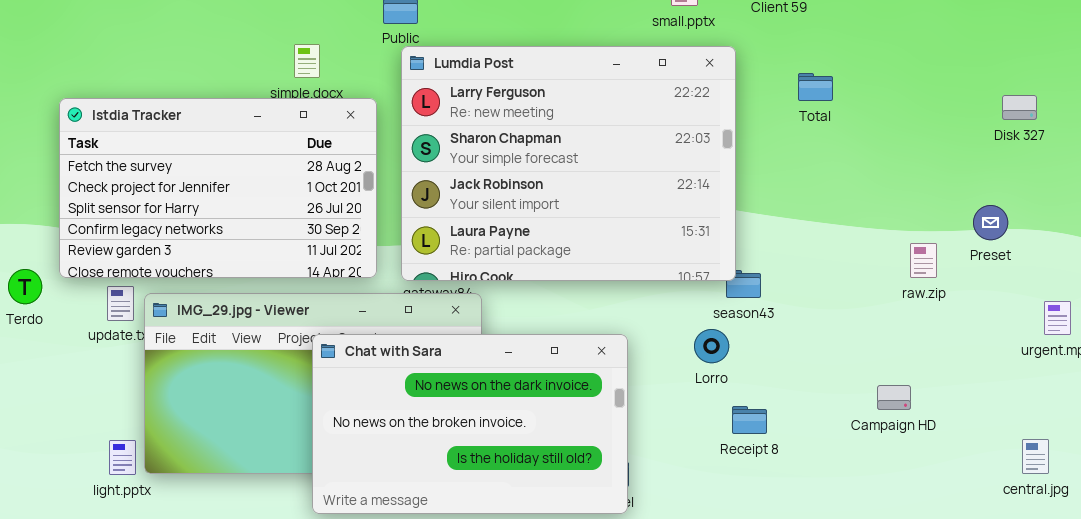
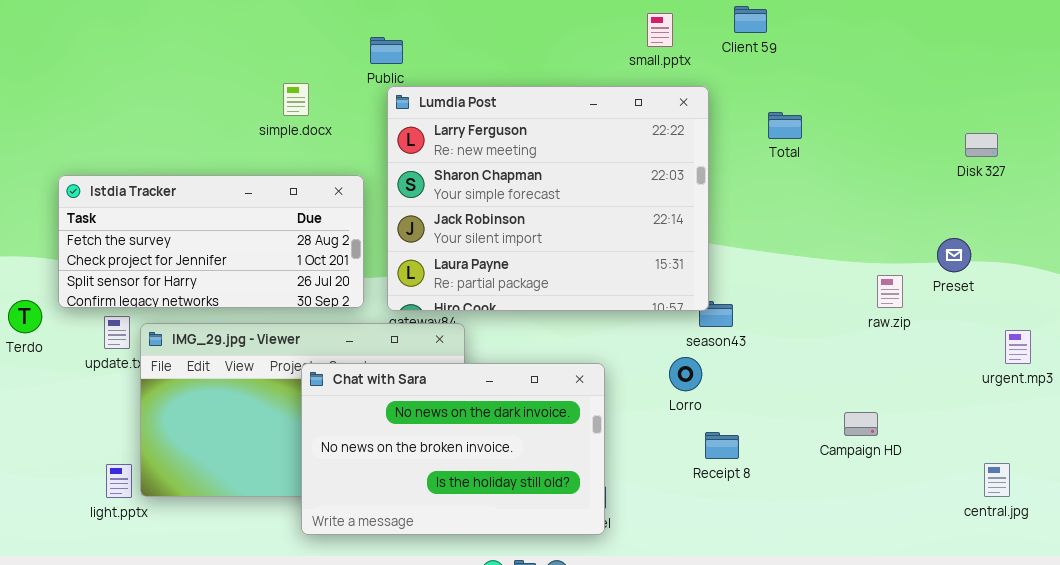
Istdia Tracker: [59,98,377,278] -> [58,175,364,308], resized

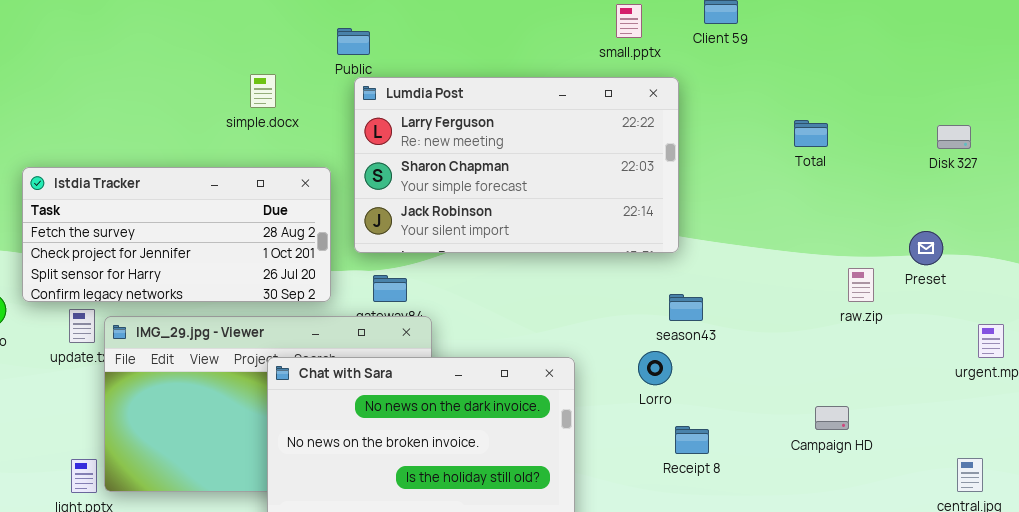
Lumdia Post: [387,86,709,311] -> [354,77,679,253], resized
Total: [768,112,802,139] -> [794,120,828,147], moved

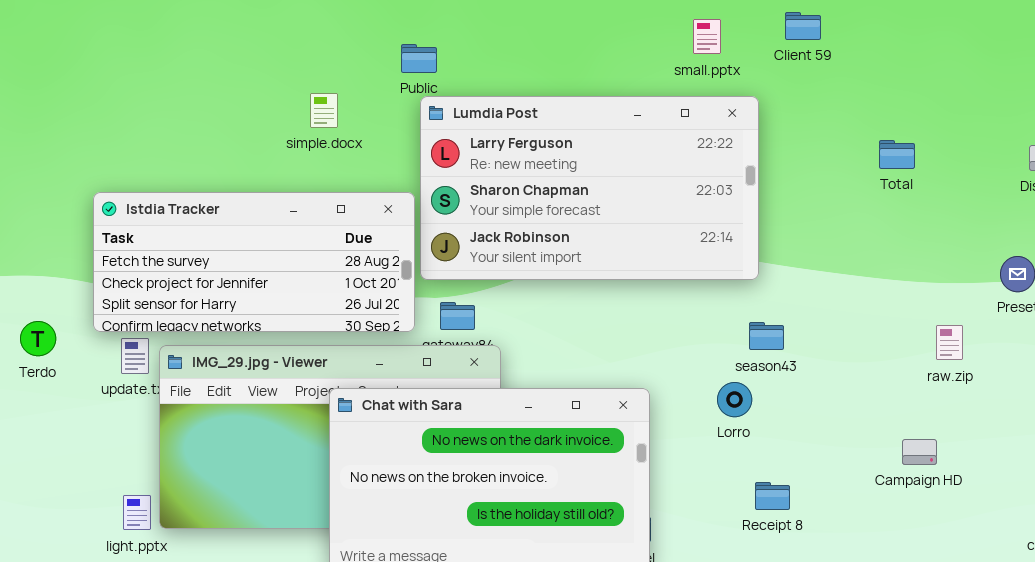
Istdia Tracker: [22,167,331,302] -> [93,192,415,332], moved
raw.zip: [848,268,874,302] -> [936,325,963,360], moved
Receipt 8: [675,426,709,454] -> [755,482,790,510], moved

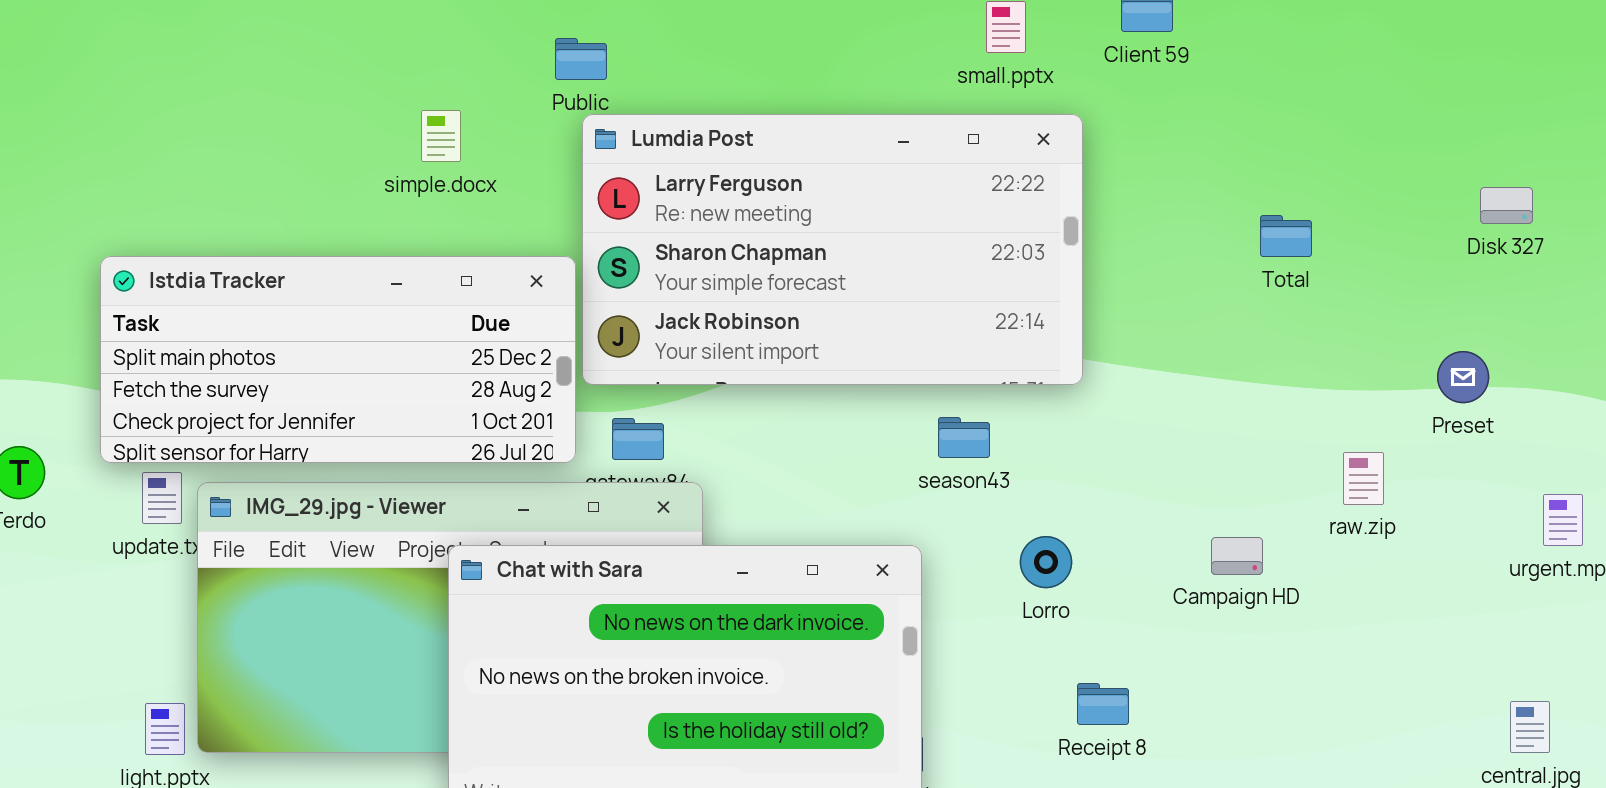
Total: [879,140,915,169] -> [1260,215,1312,257], moved
Istdia Tracker: [93,192,415,332] -> [100,256,576,463], scrolled up 1 row
season43: [749,322,784,350] -> [938,417,990,458], moved
Campaign HD: [902,439,937,465] -> [1211,537,1263,575], moved

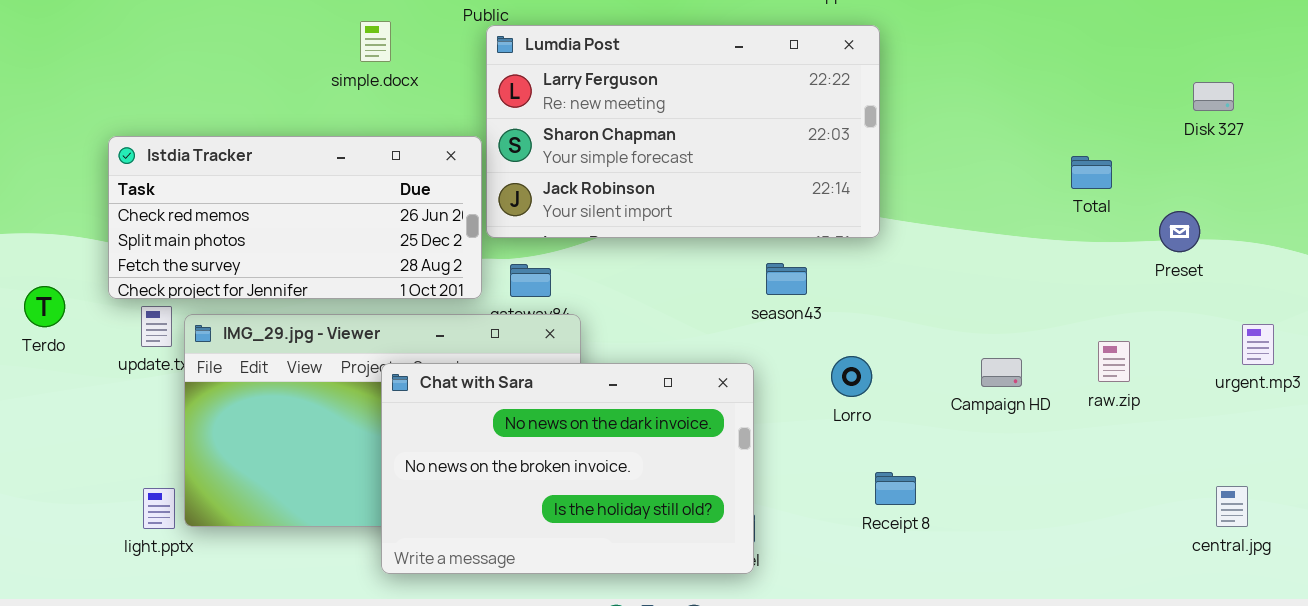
Total: [1260,215,1312,257] -> [1071,156,1112,189], moved
Istdia Tracker: [100,256,576,463] -> [108,136,482,299], scrolled up 1 row
raw.zip: [1343,452,1384,505] -> [1098,341,1130,382], moved

